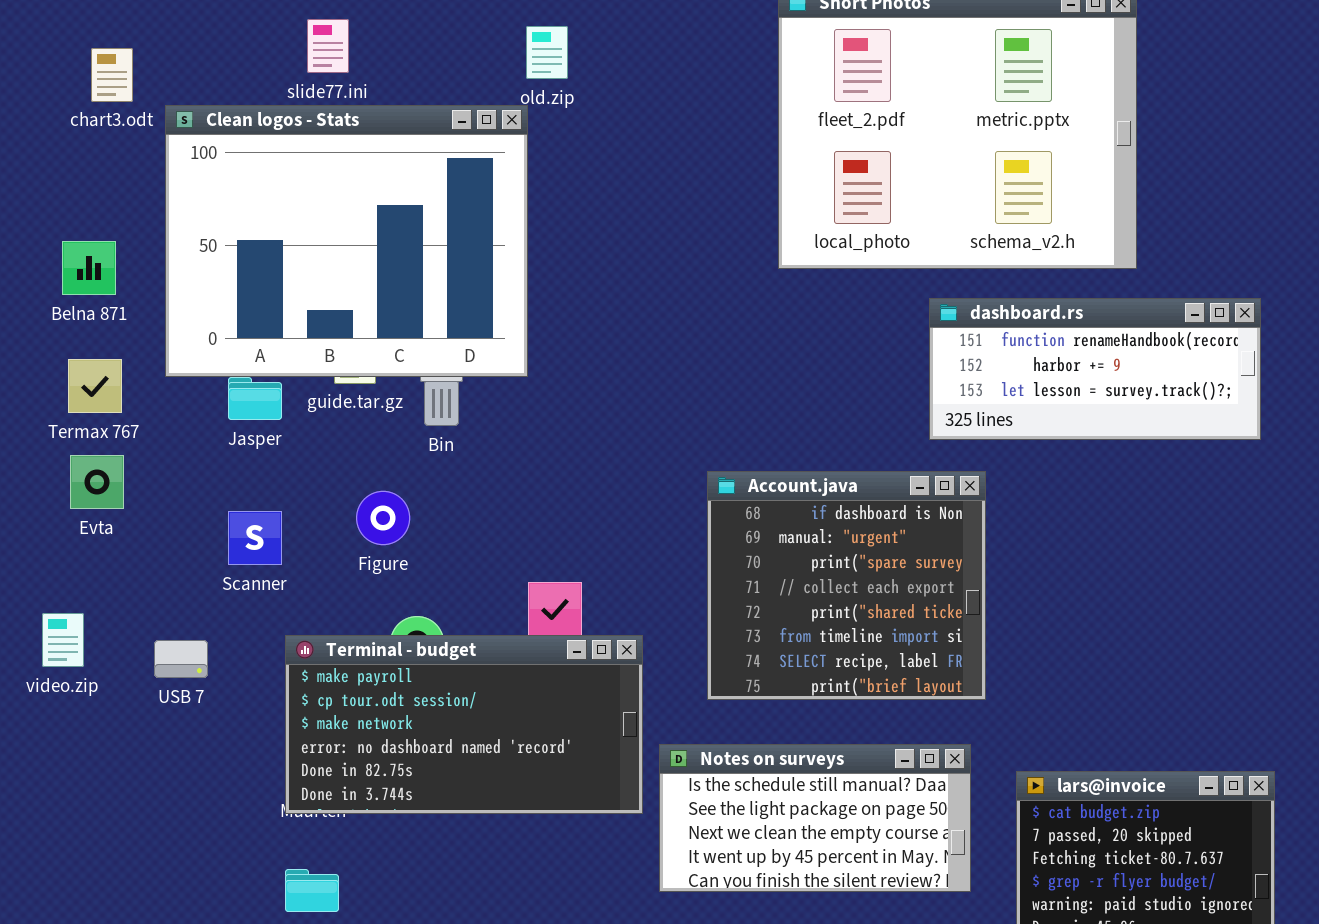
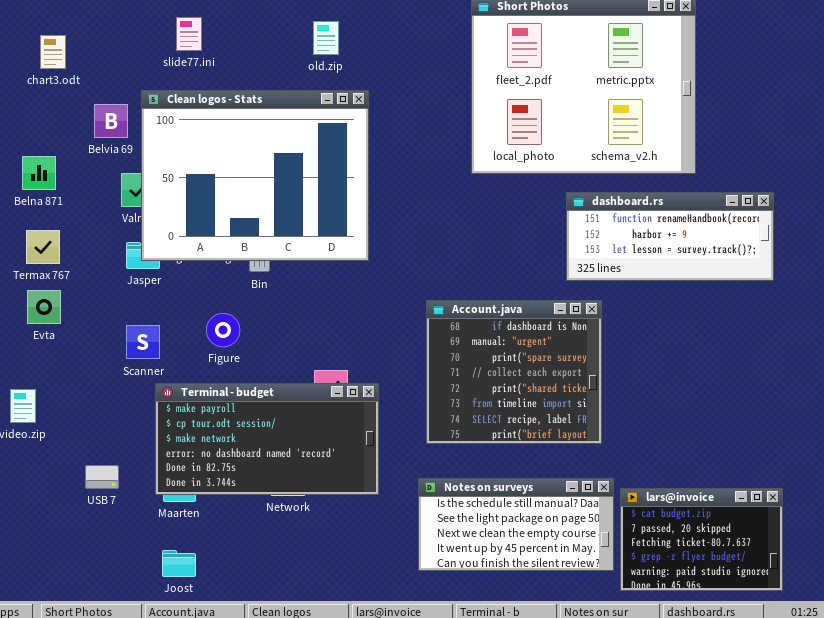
Clean logos - Stats: [165,105,528,377] -> [141,90,369,261], moved
Terminal - budget: [285,635,643,814] -> [155,383,379,495], moved
USB 7: [154,640,208,678] -> [85,465,119,489], moved
Notes on surveys: [659,744,971,892] -> [418,478,614,571], moved

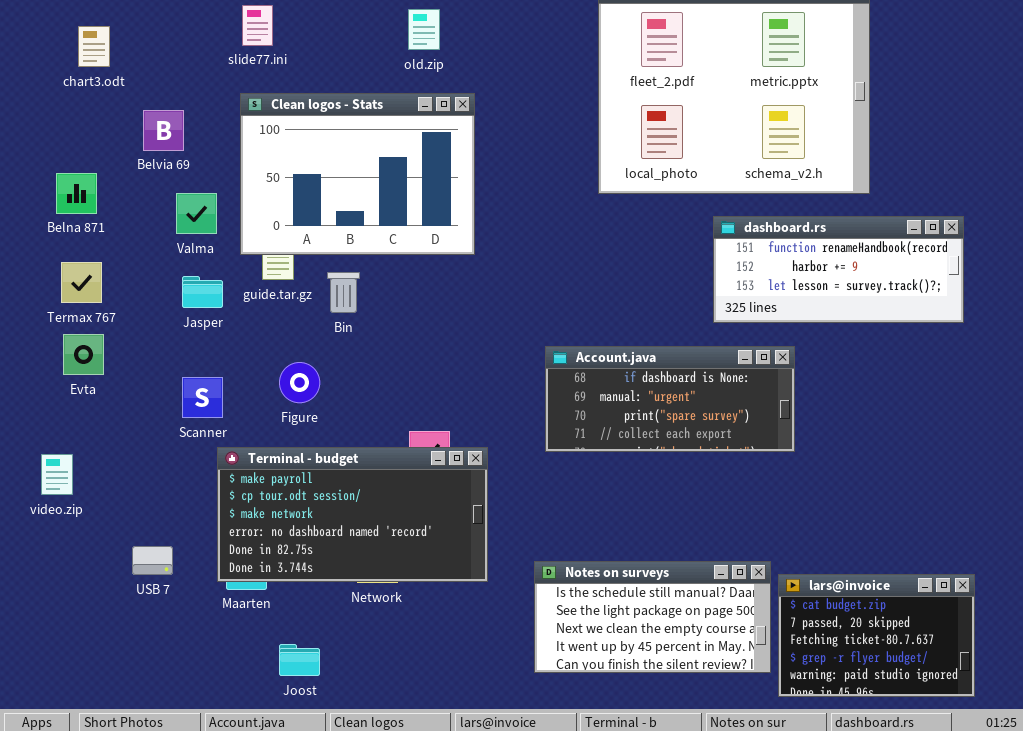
Clean logos - Stats: [141,90,369,261] -> [240,93,475,255], resized
Account.java: [426,300,602,444] -> [545,346,795,452], resized
Joost: [162,550,196,577] -> [279,644,320,676], moved

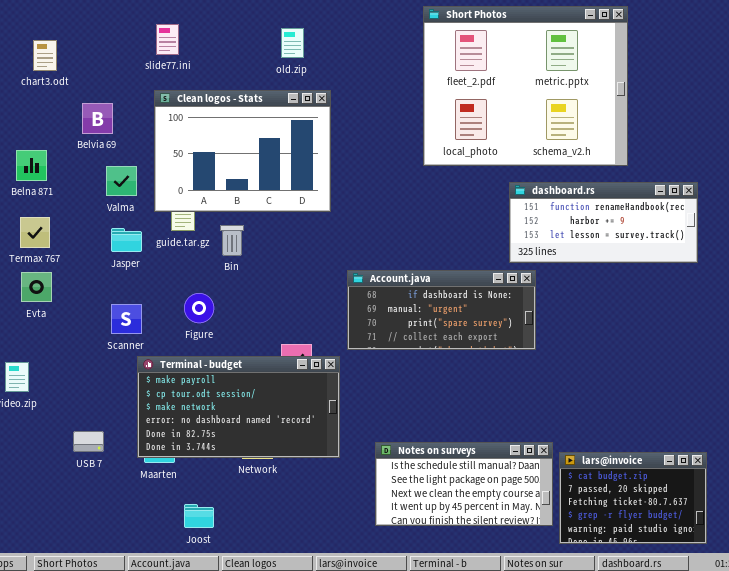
Account.java: [545,346,795,452] -> [347,270,536,350], moved

